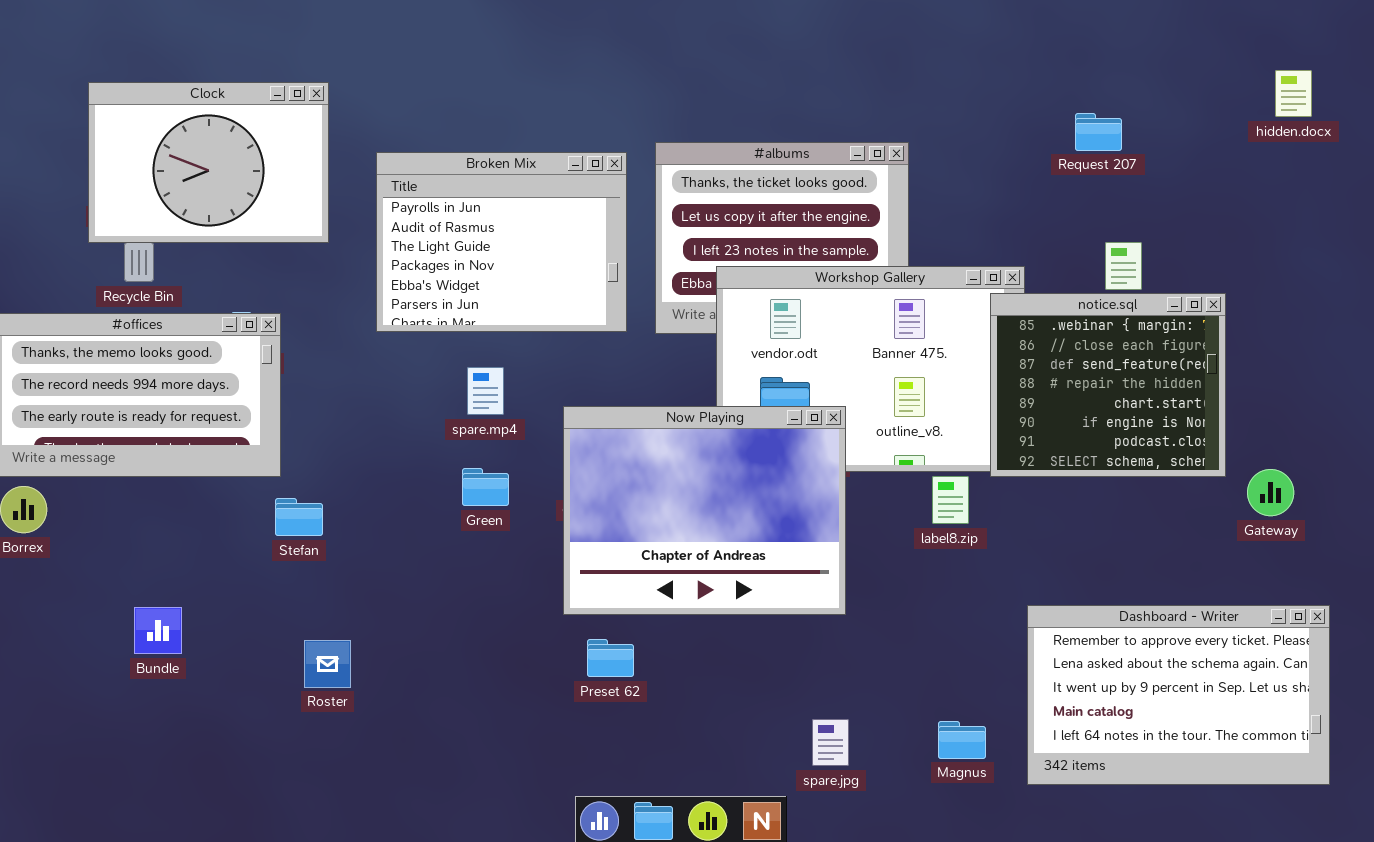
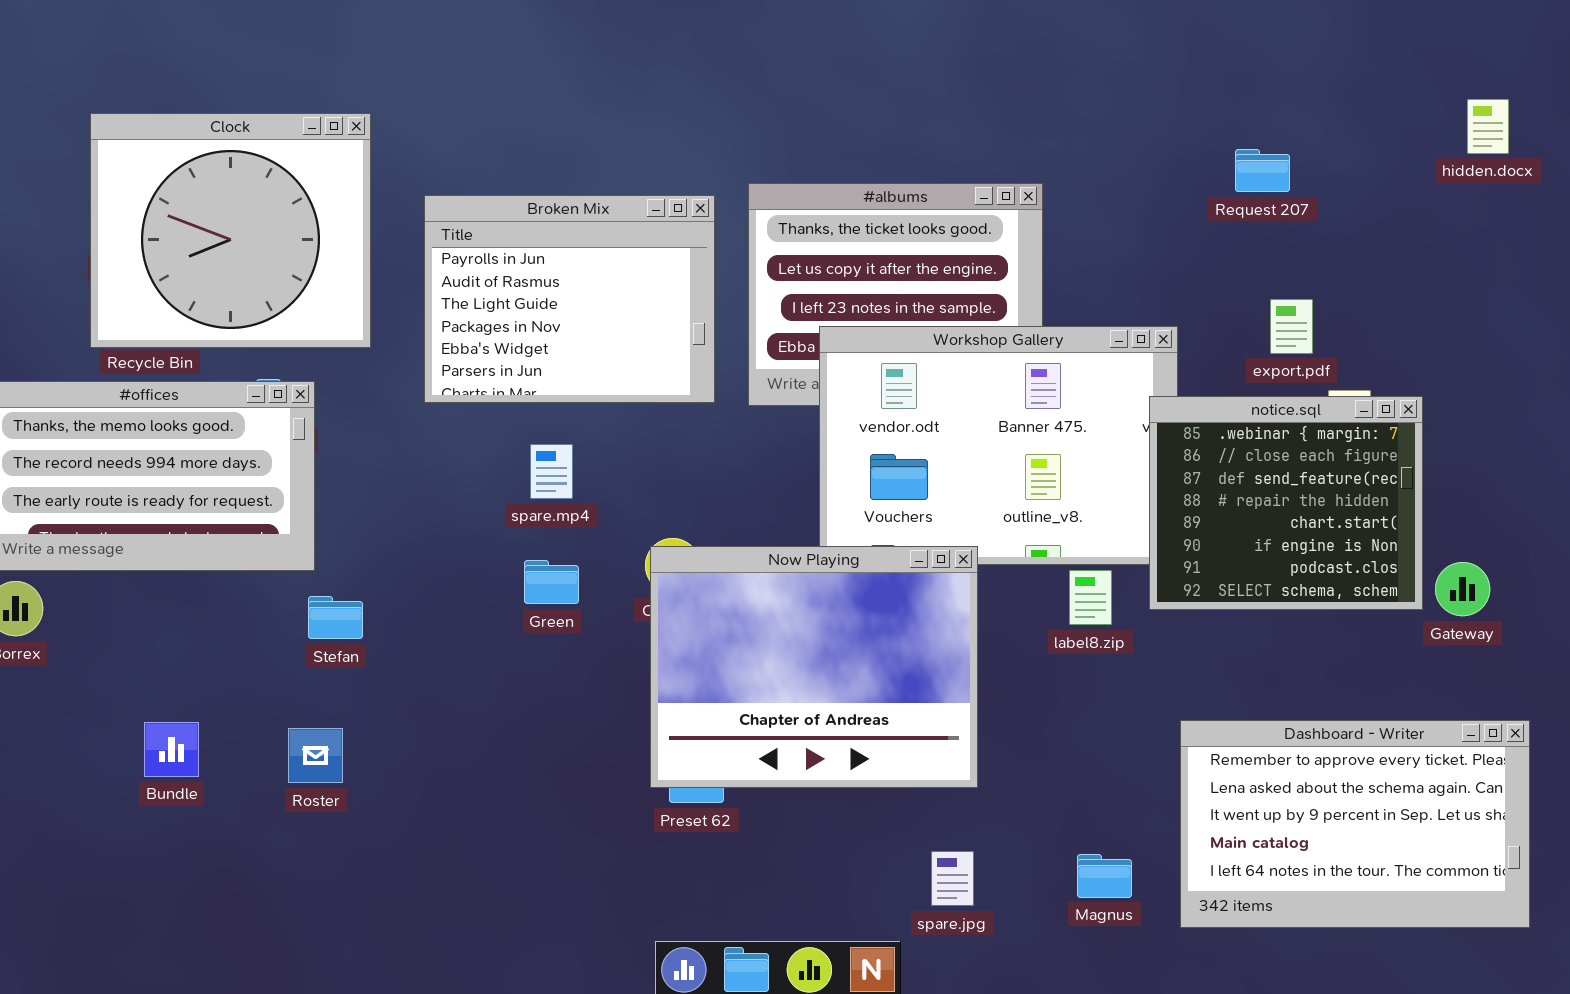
Clock: [88,82,329,243] -> [90,113,371,348], resized
notice.sql: [990,293,1226,477] -> [1149,396,1423,610], moved
Now Playing: [563,406,846,615] -> [650,546,978,788], moved
Roster: [304,640,351,688] -> [288,728,343,783], moved

